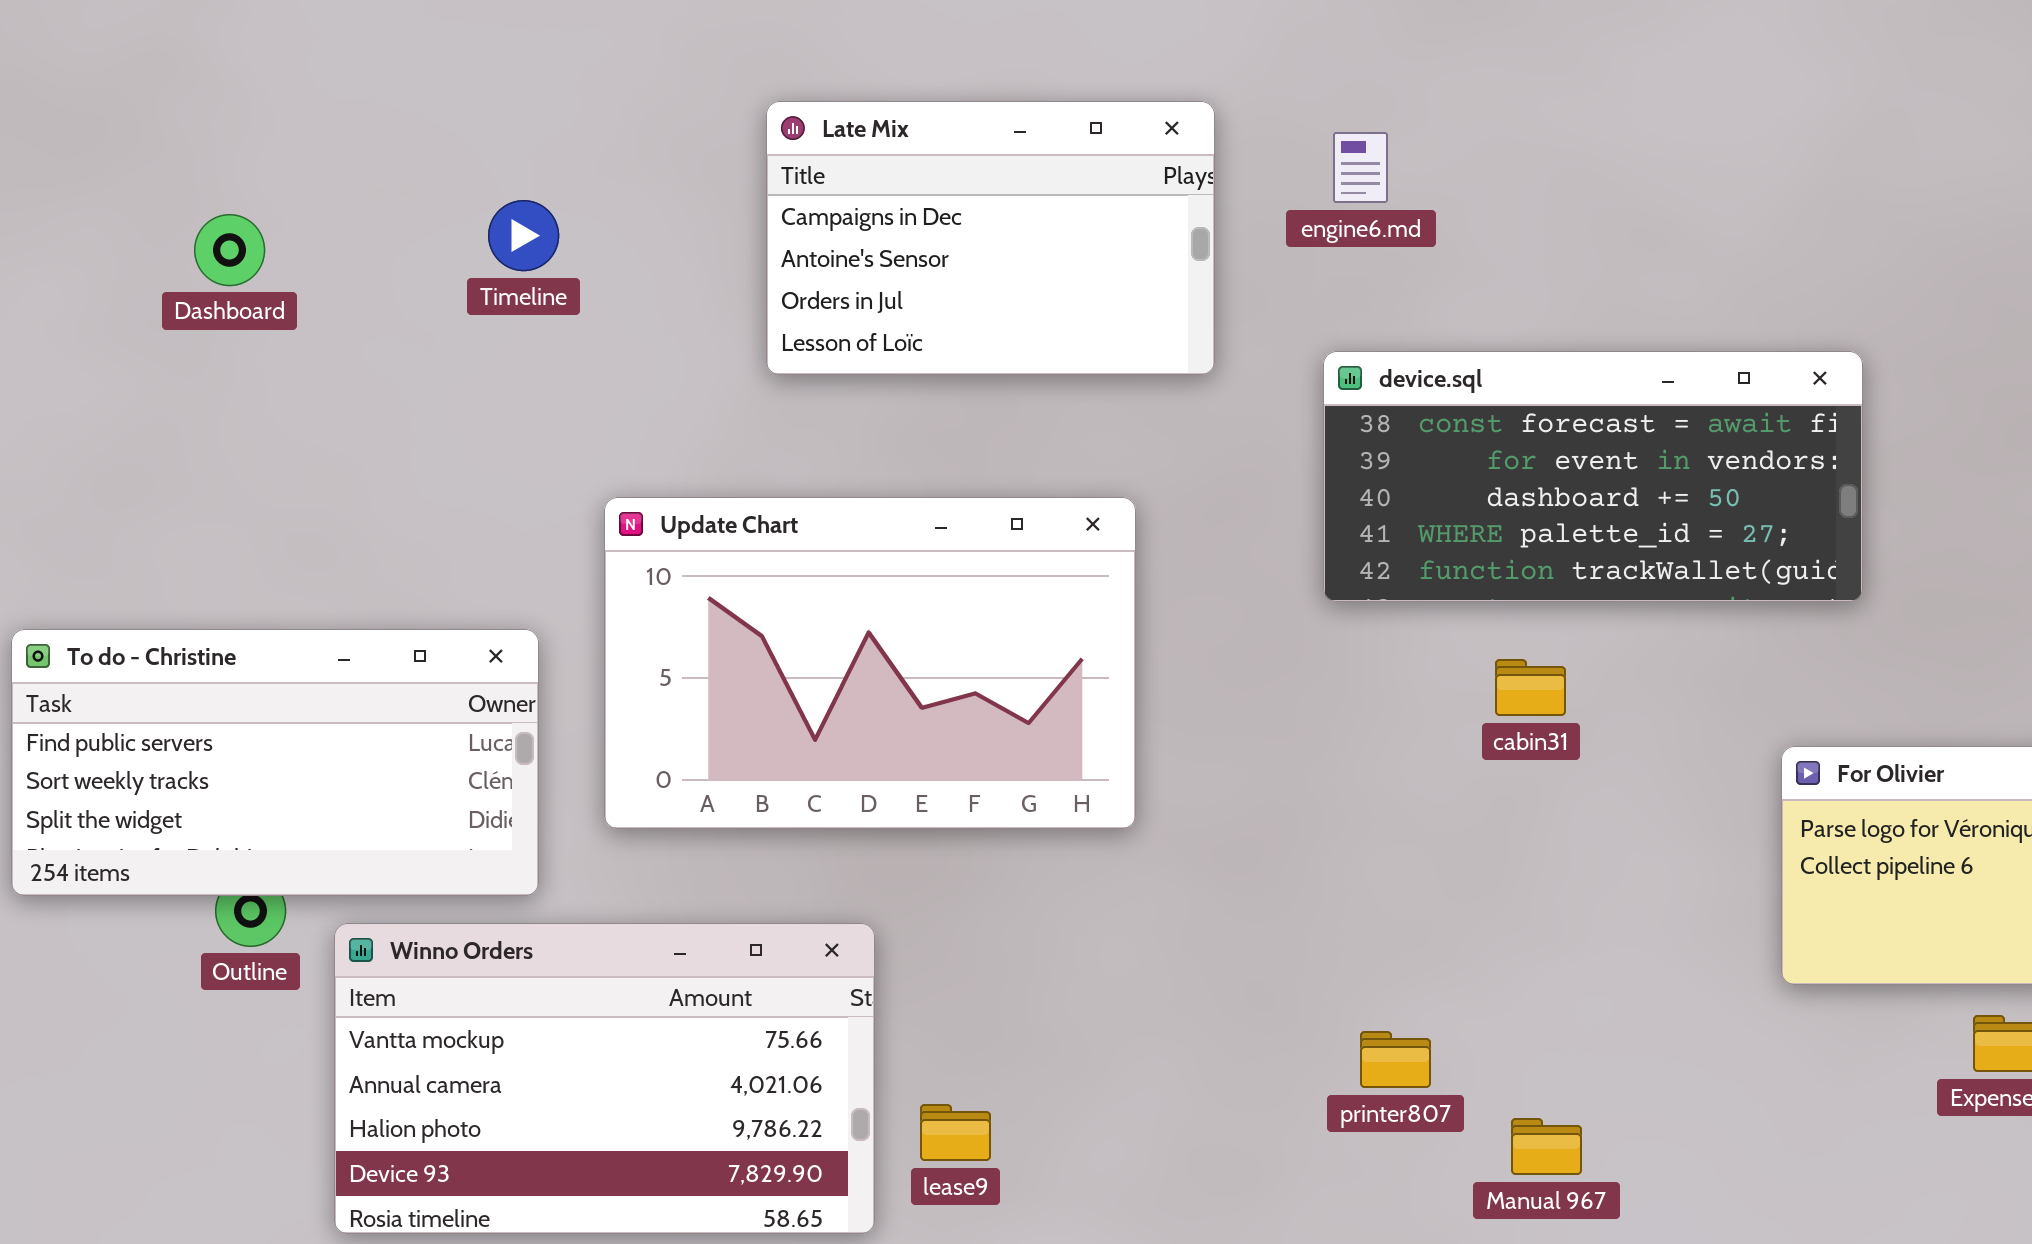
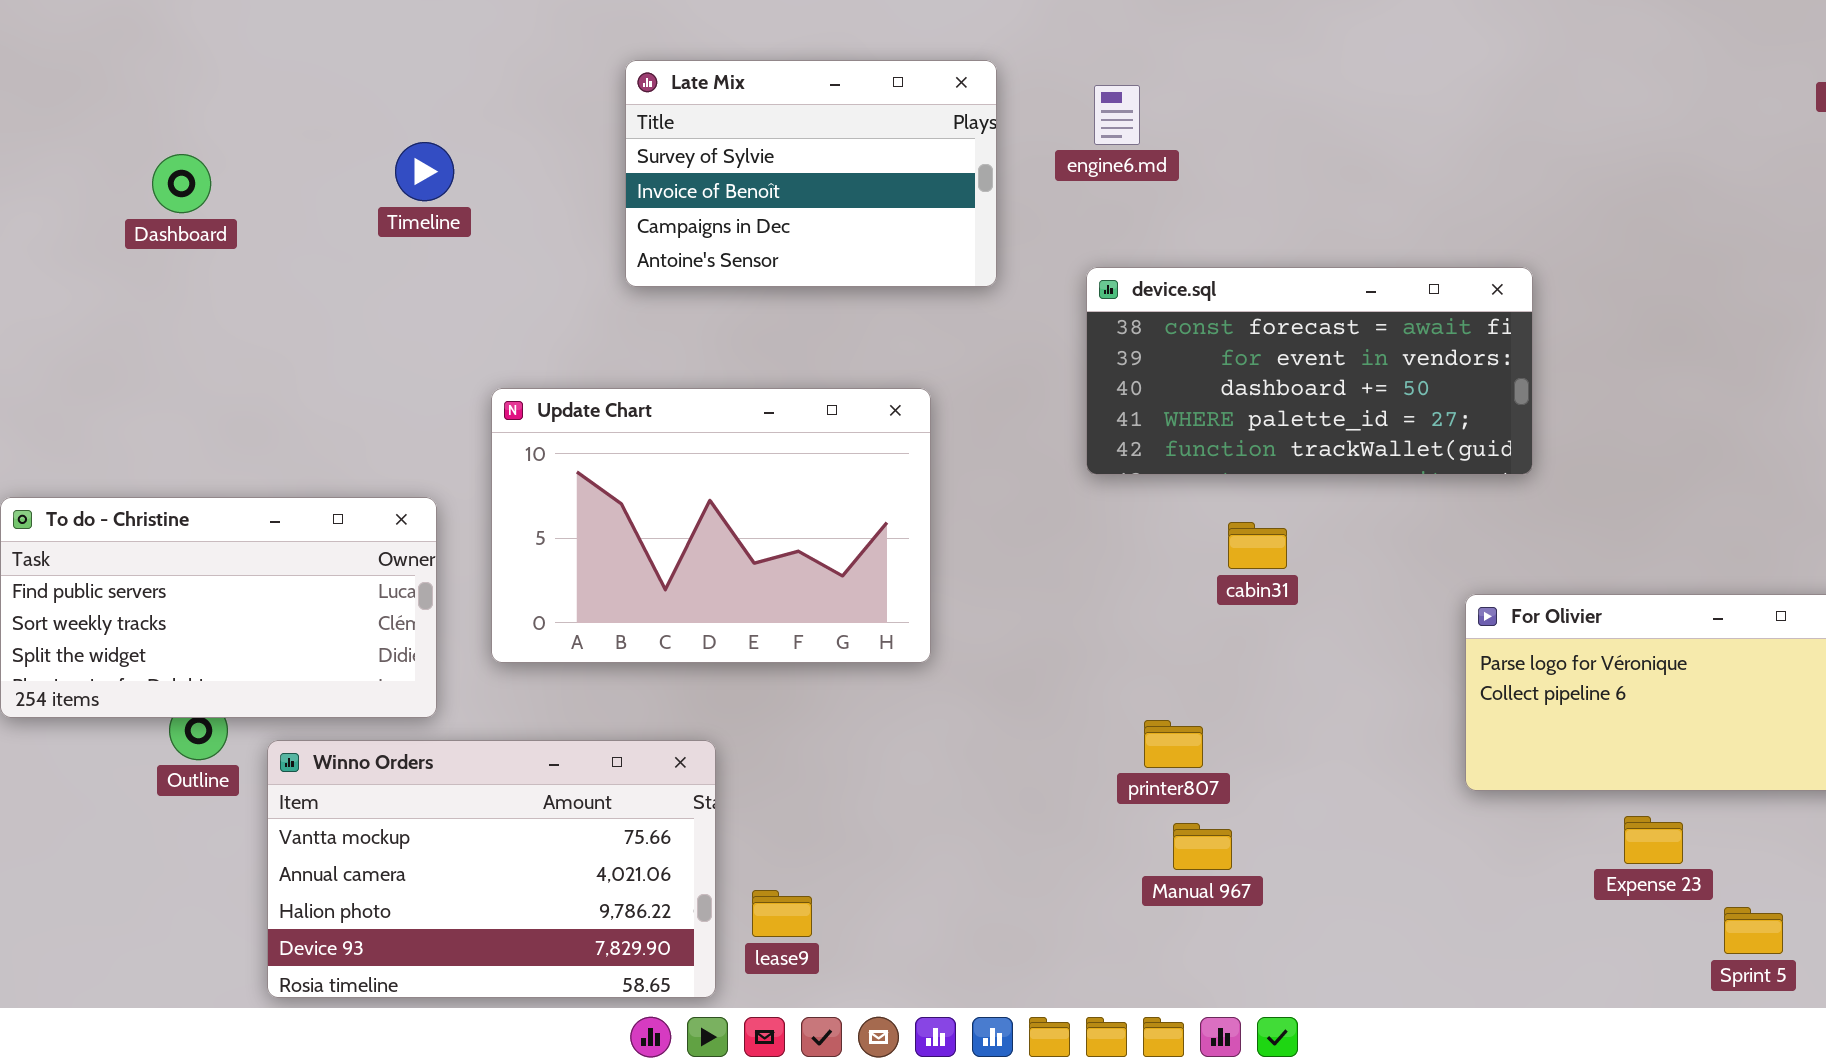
Late Mix: [766,101,1215,375] -> [625,60,997,287], scrolled up 2 rows
printer807: [1360,1031,1431,1088] -> [1144,720,1203,768], moved
Manual 967: [1511,1118,1582,1175] -> [1173,823,1232,870], moved

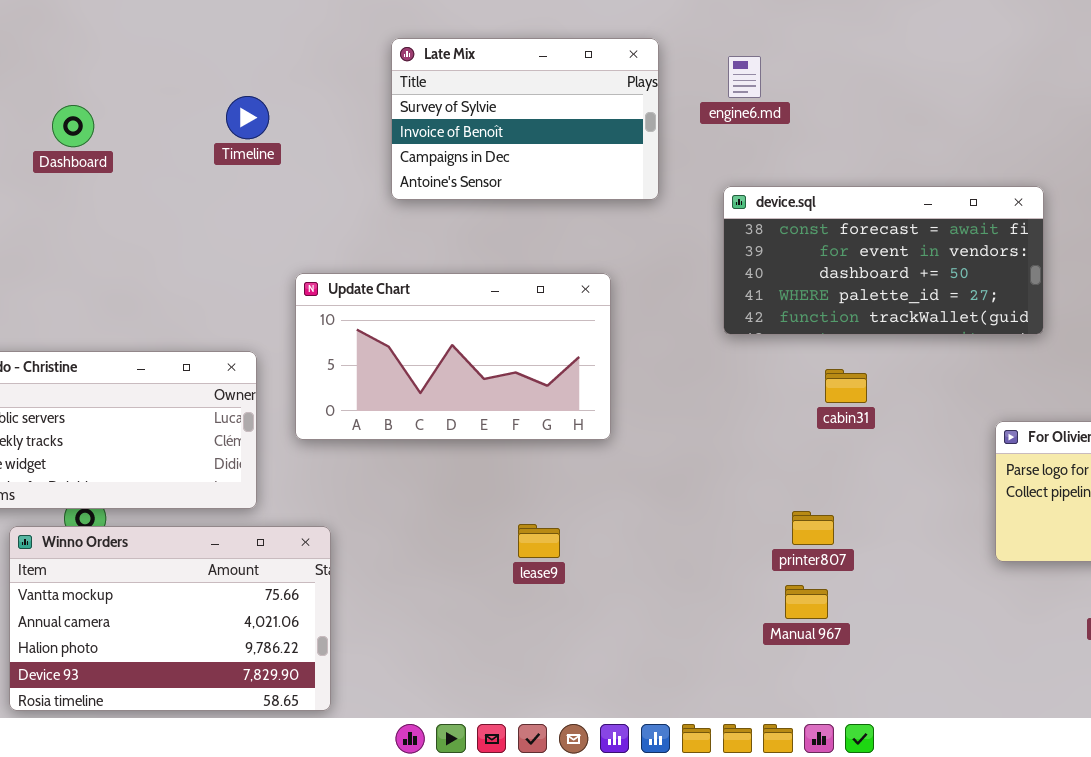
Update Chart: [491,388,931,663] -> [295,273,611,440], resized
printer807: [1144,720,1203,768] -> [792,511,834,545], moved
Winno Orders: [267,740,716,998] -> [9,526,331,711], moved
lease9: [752,890,812,937] -> [518,524,560,558], moved

